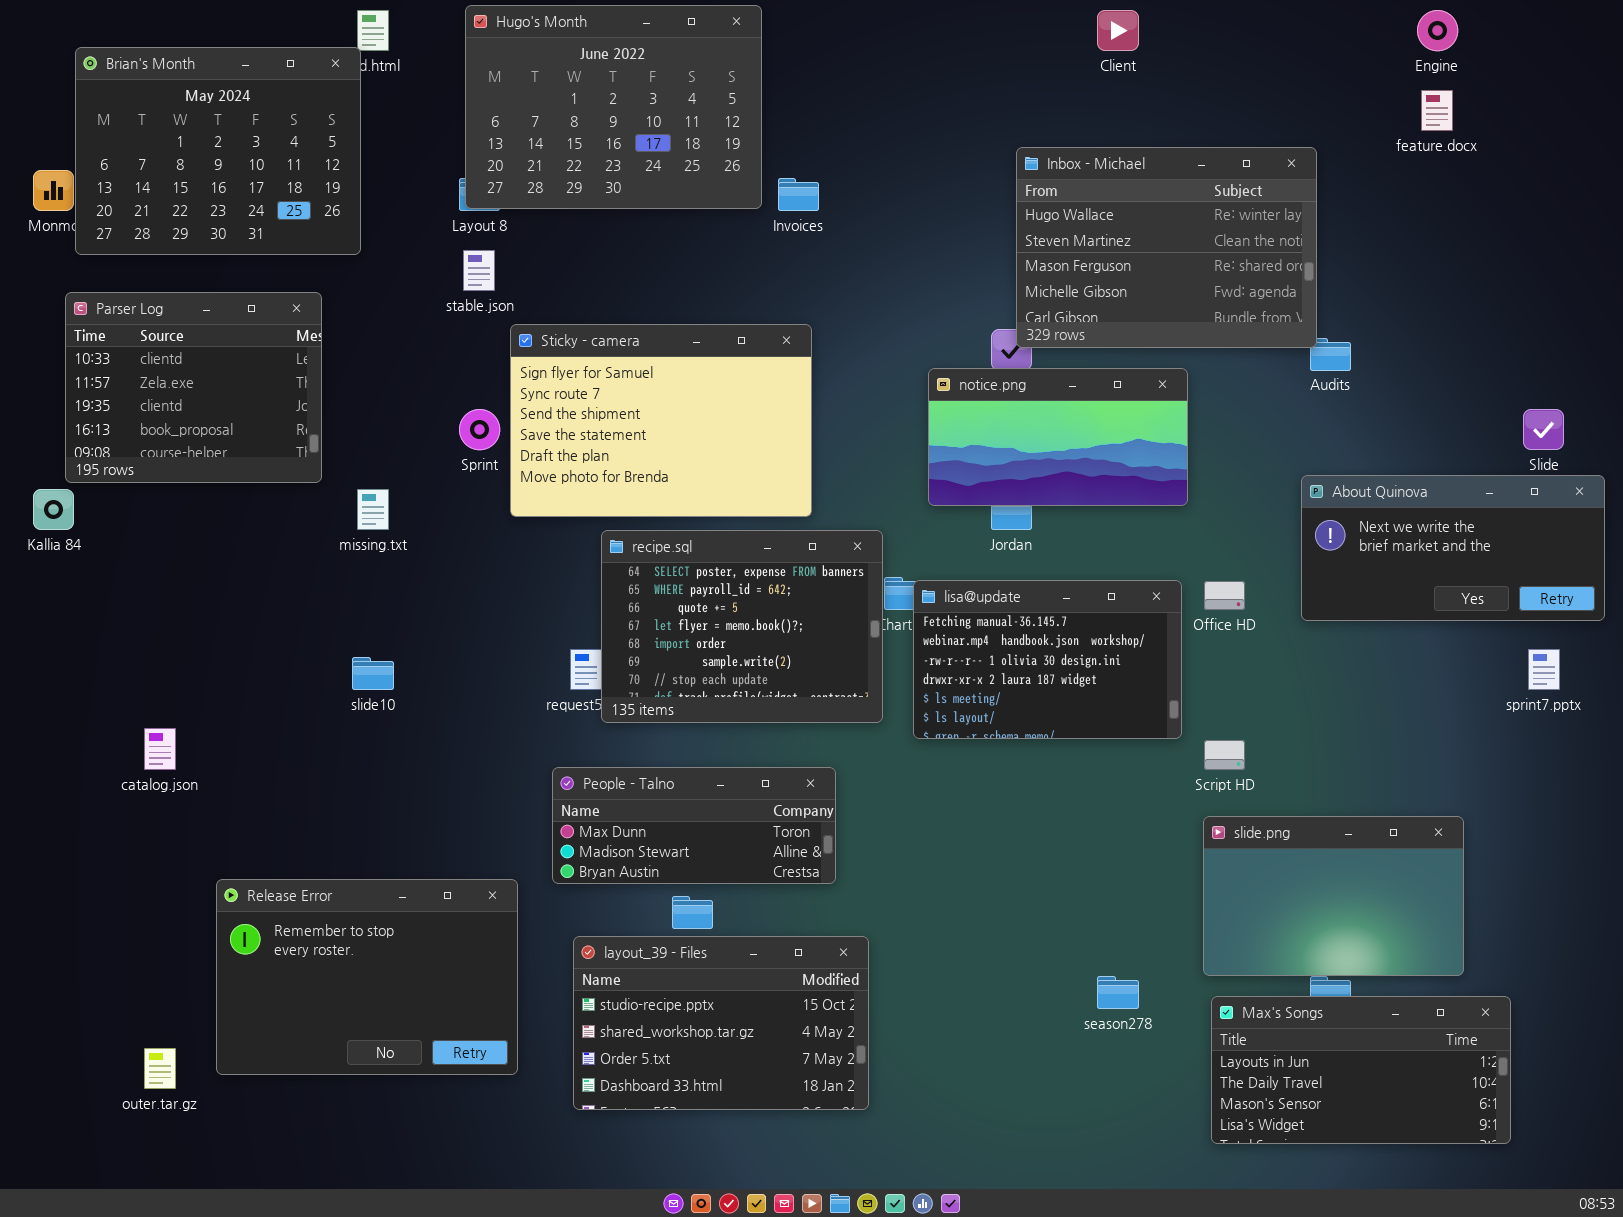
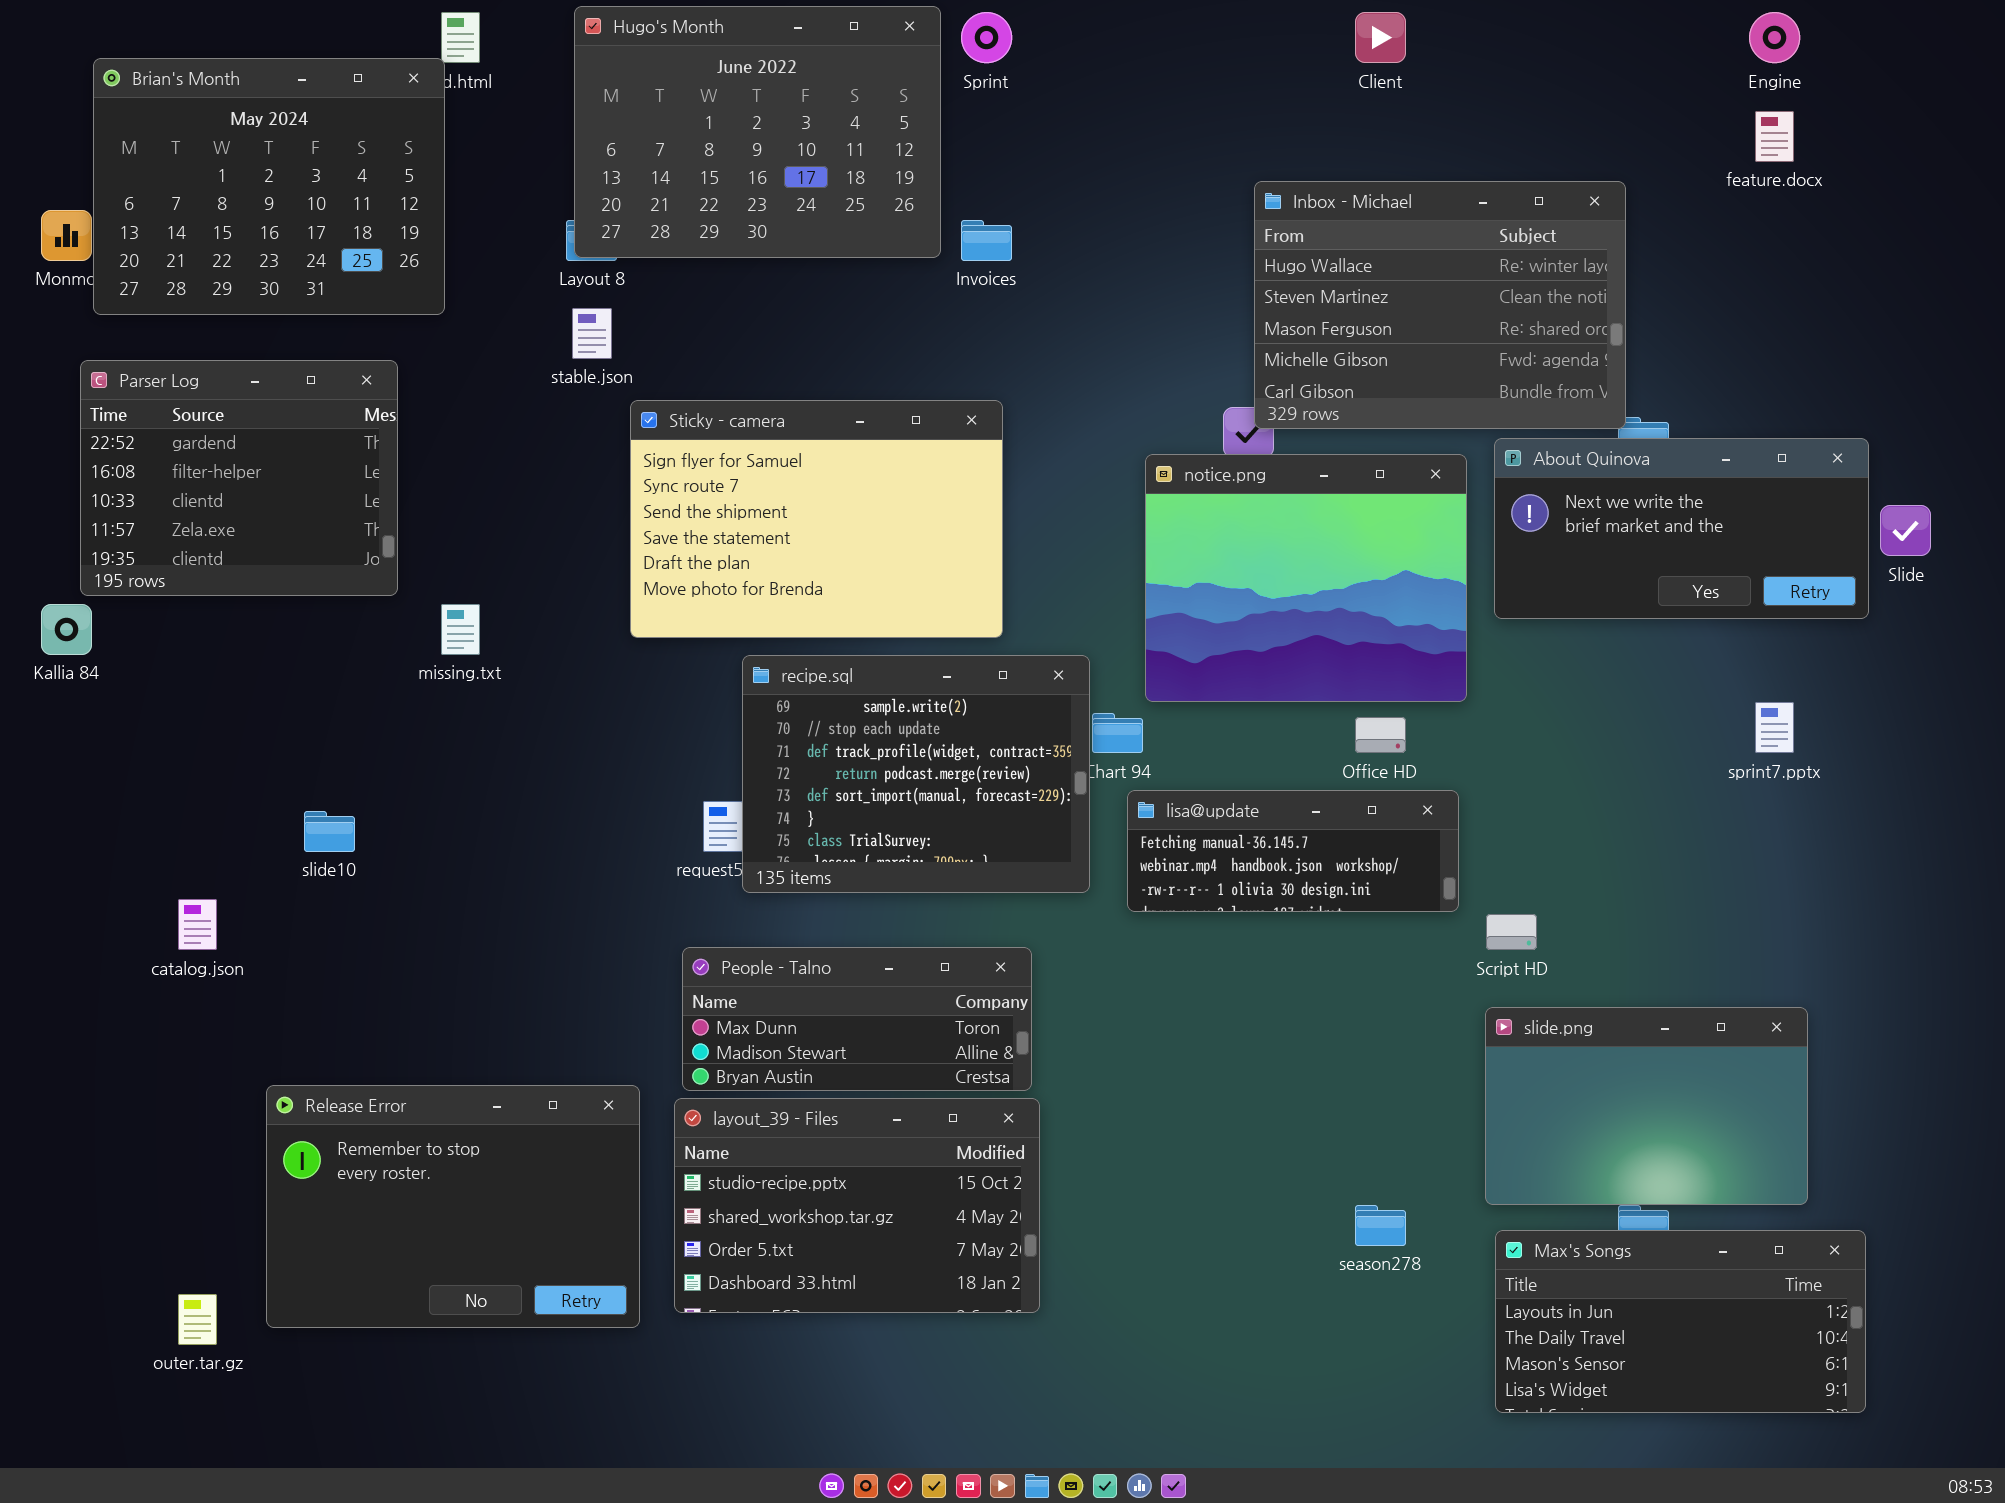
Parser Log: [65,292,322,483] -> [80,360,398,596], scrolled up 2 rows
notice.png: [928,368,1188,506] -> [1145,454,1467,702], resized
Sprint: [459,409,500,450] -> [961,12,1012,63], moved
About Quinova: [1301,475,1605,621] -> [1494,438,1869,619], moved
recipe.sql: [601,530,883,723] -> [742,655,1090,893], scrolled down 5 rows
lisa@update: [913,580,1182,739] -> [1127,790,1459,912], resized
Office HD: [1204,581,1245,610] -> [1355,717,1406,753], moved
sprint7.pptx: [1528,649,1560,690] -> [1755,702,1794,753], moved
slide10: [352,657,394,690] -> [304,811,355,852], moved
layout_39 - Files: [573,936,869,1110] -> [674,1098,1040,1313], moved

